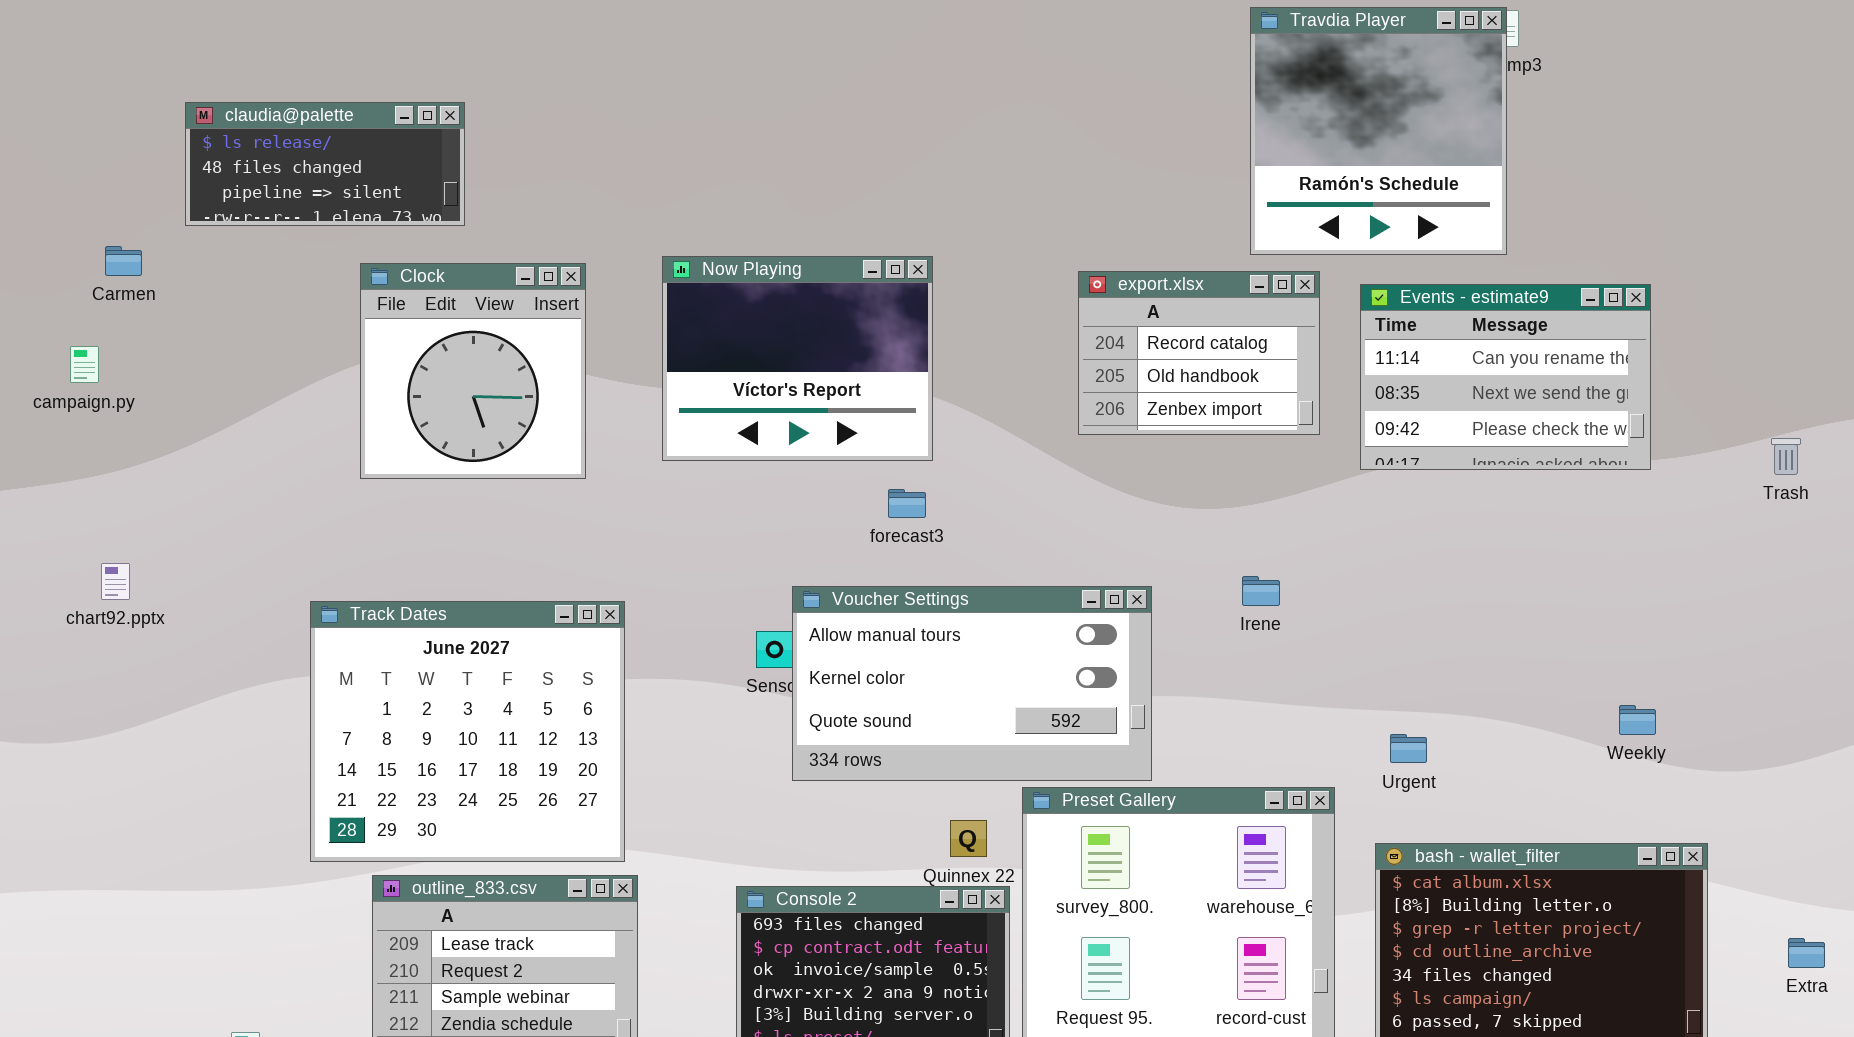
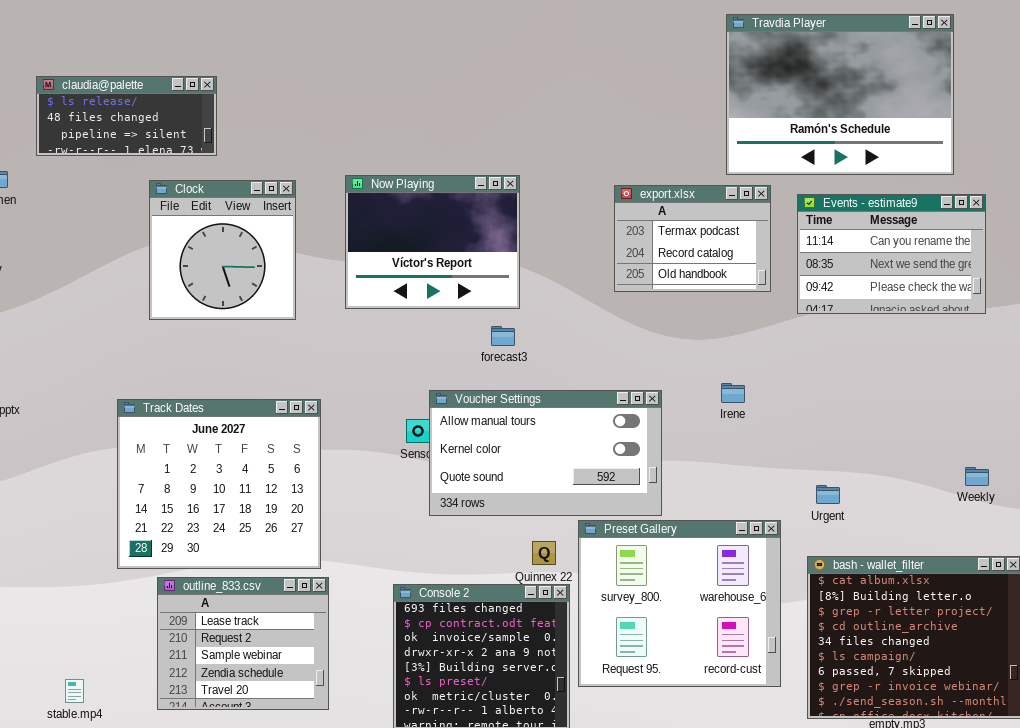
Travdia Player: [1250,7,1507,255] -> [726,14,954,175], resized
export.xlsx: [1078,271,1320,435] -> [614,185,771,292], scrolled up 1 row

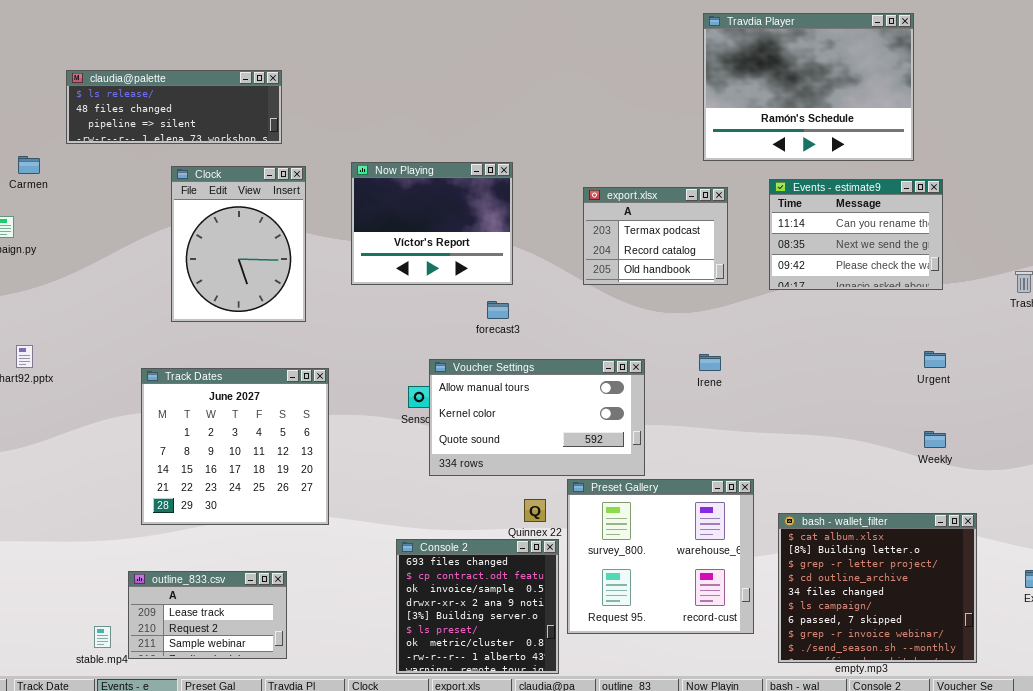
claudia@palette: [36,76,217,156] -> [66,70,282,144], resized
Clock: [149,180,296,320] -> [171,166,306,322], resized
export.xlsx: [614,185,771,292] -> [583,187,728,285], moved
Urgent: [816,485,840,504] -> [924,351,946,368], moved
outline_833.csv: [157,577,329,710] -> [128,571,287,659], moved, resized

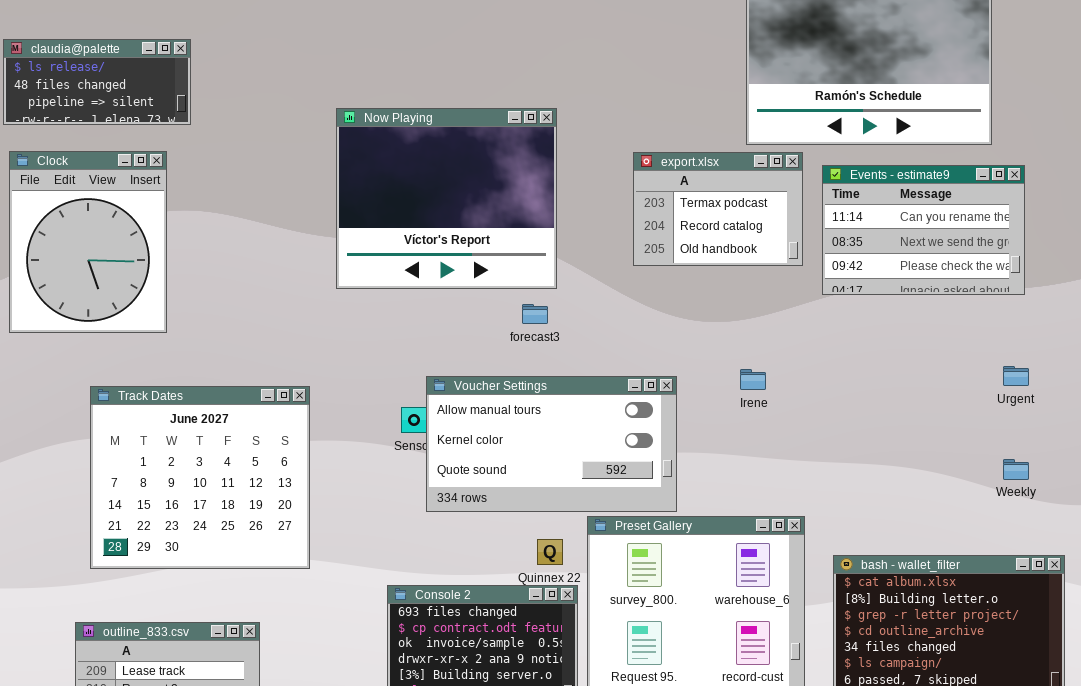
claudia@palette: [66,70,282,144] -> [3,39,191,125], resized
Now Playing: [351,162,513,285] -> [336,108,557,289], resized
Clock: [171,166,306,322] -> [9,151,167,333], moved
export.xlsx: [583,187,728,285] -> [633,152,803,266], moved
forecast3: [487,301,509,319] -> [522,304,548,324], moved

